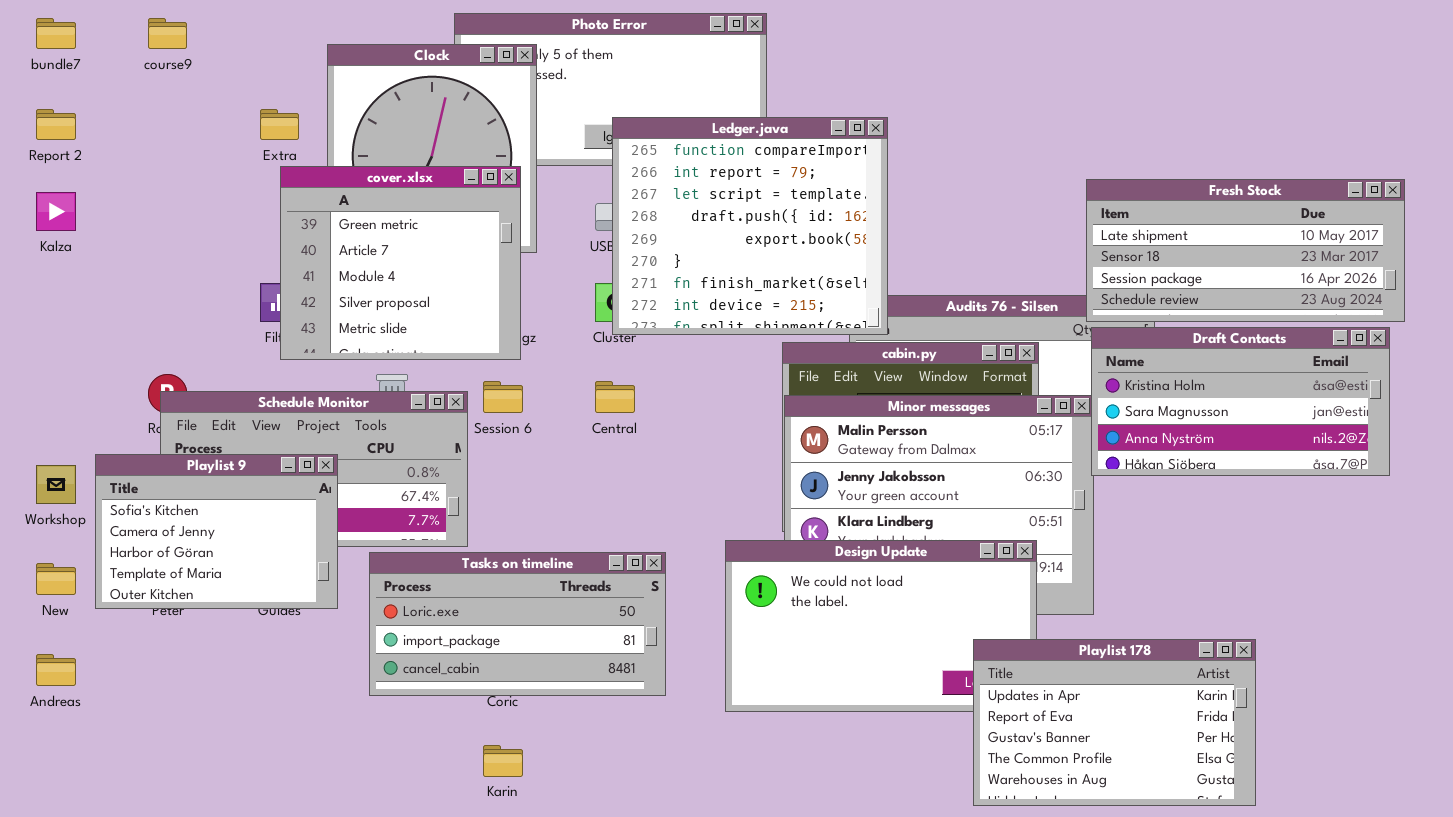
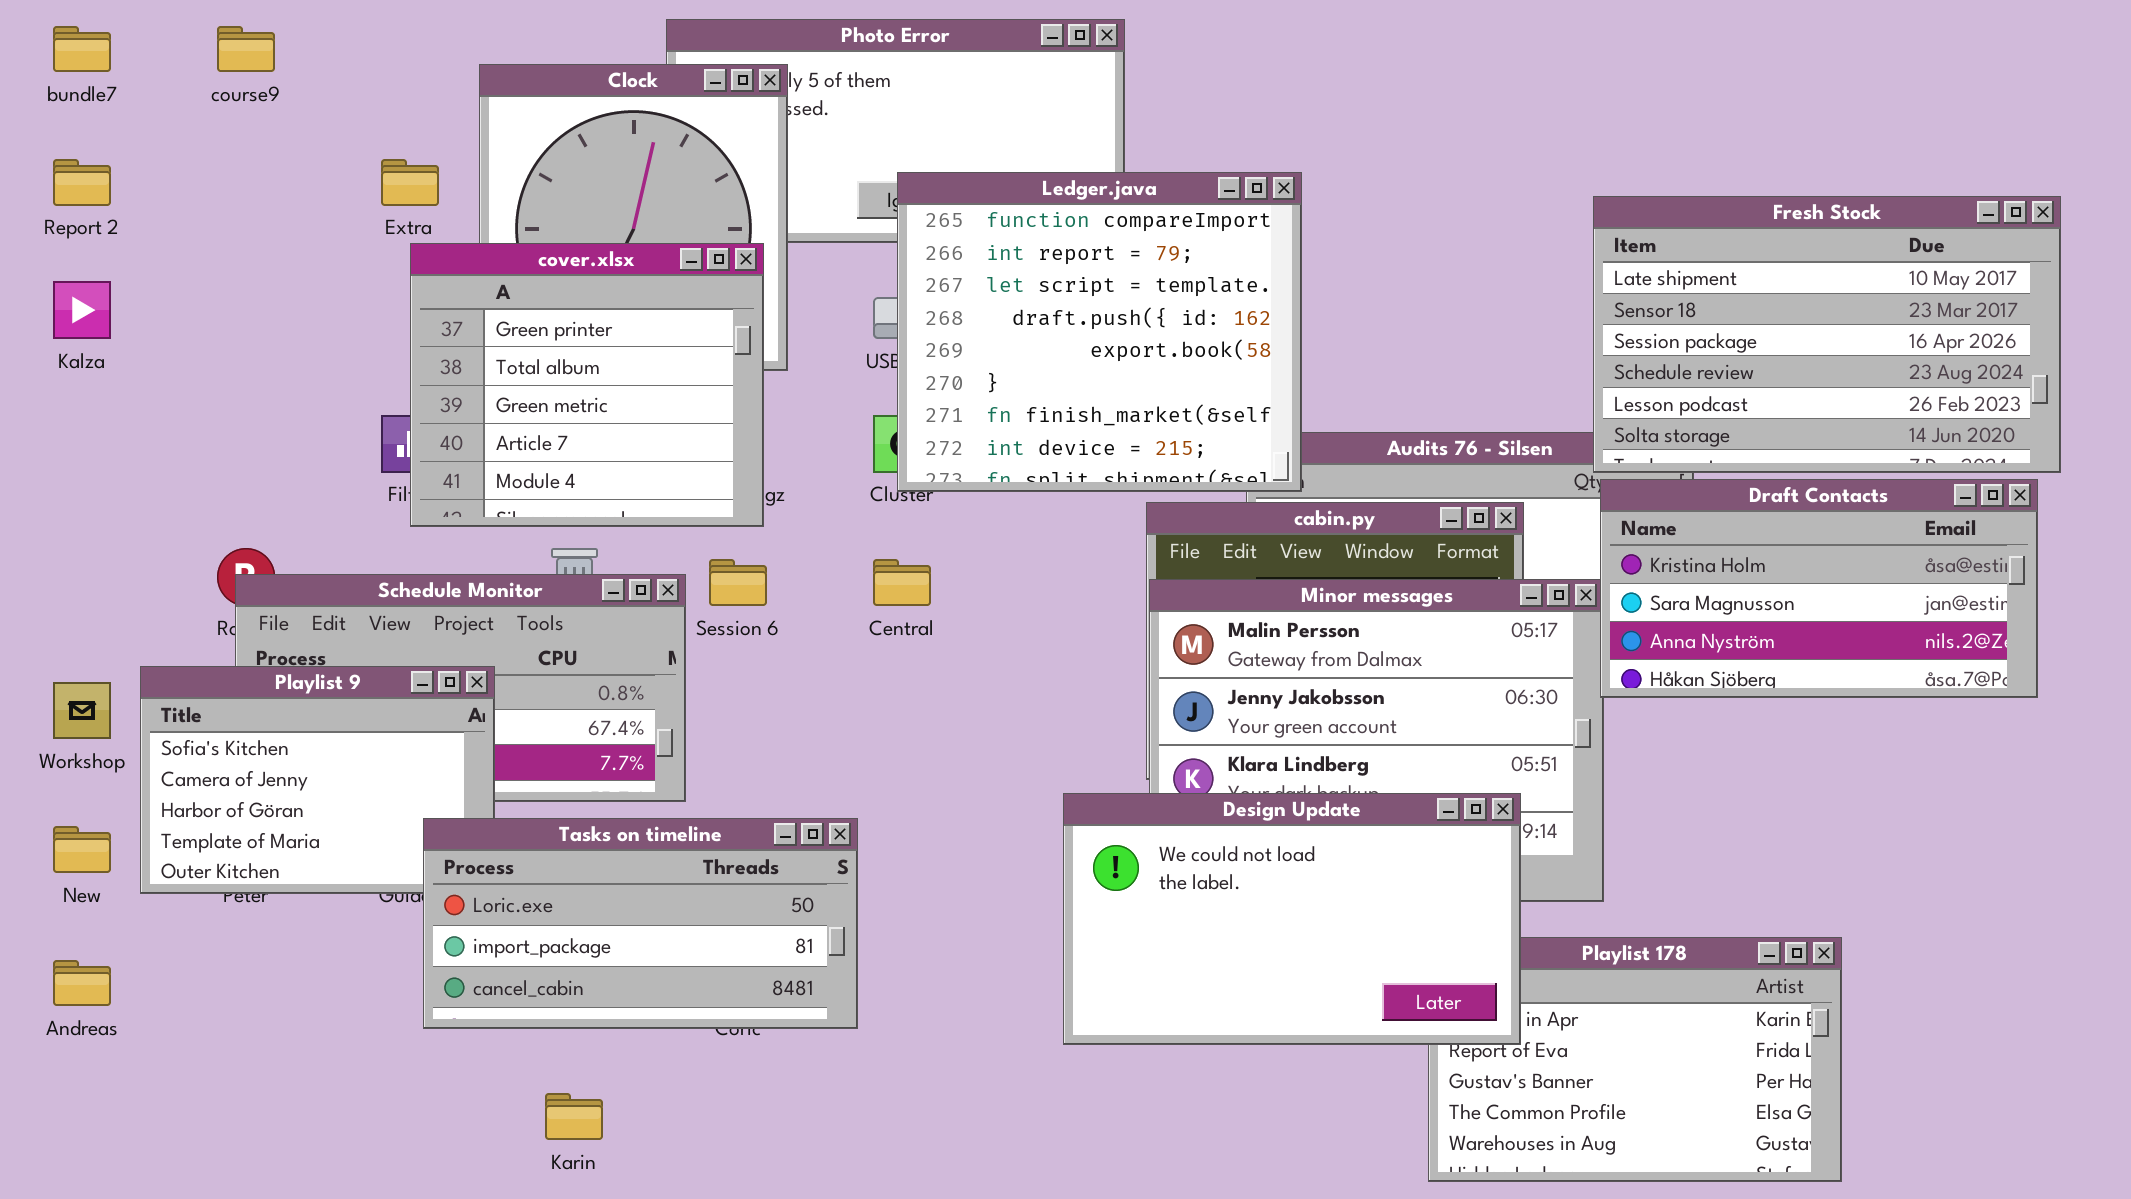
cover.xlsx: [280,166,521,360] -> [410,243,764,527], scrolled up 2 rows
Fresh Stock: [1086,179,1405,322] -> [1593,196,2061,473], resized
Design Update: [725,540,1037,712] -> [1063,793,1521,1045], raised
Tasks on timeline: [369,552,666,696] -> [423,818,858,1029], moved
Karin: [483,745,523,777] -> [545,1093,603,1140], moved

